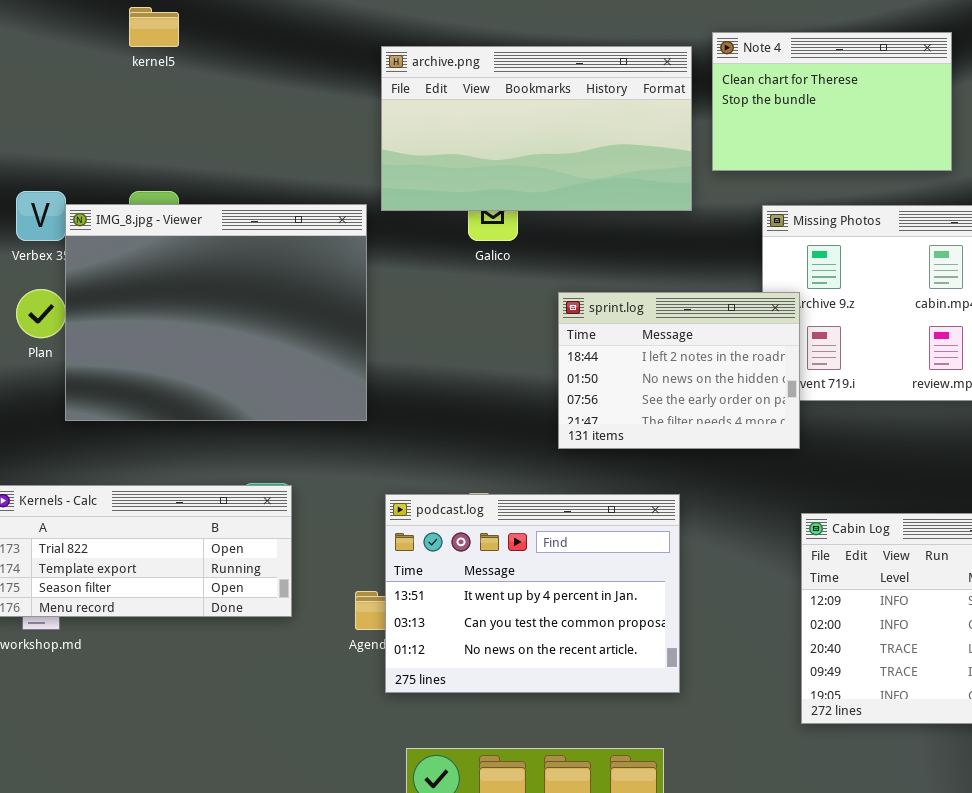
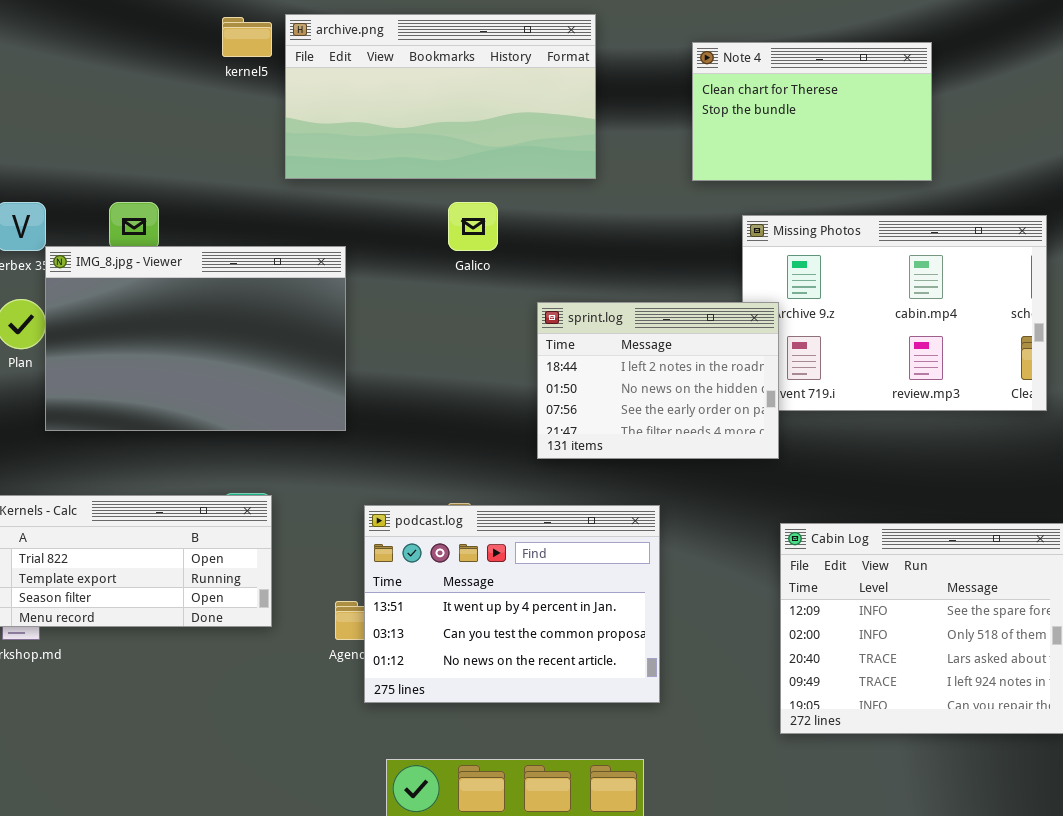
kernel5: [129,7,179,47] -> [222,17,272,57], moved
archive.png: [381,46,692,211] -> [285,14,596,179], moved
IMG_8.jpg - Viewer: [65,204,367,421] -> [45,246,346,431], resized

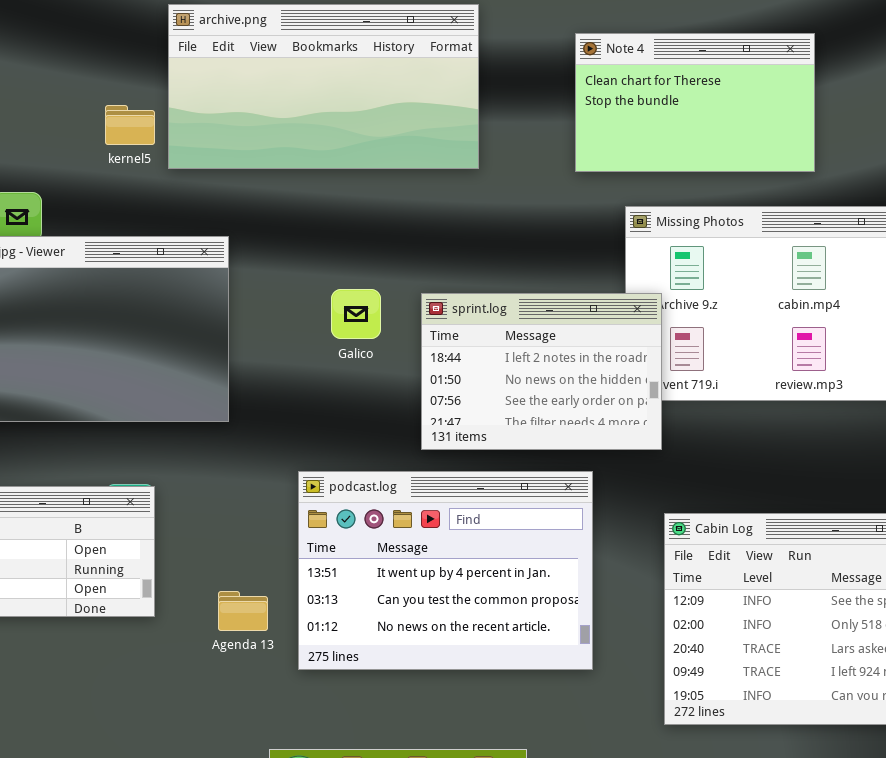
kernel5: [222,17,272,57] -> [105,105,155,145], moved
Galico: [448,202,498,251] -> [331,289,381,339], moved
podcast.log: [364,505,660,703] -> [298,471,593,670], moved

